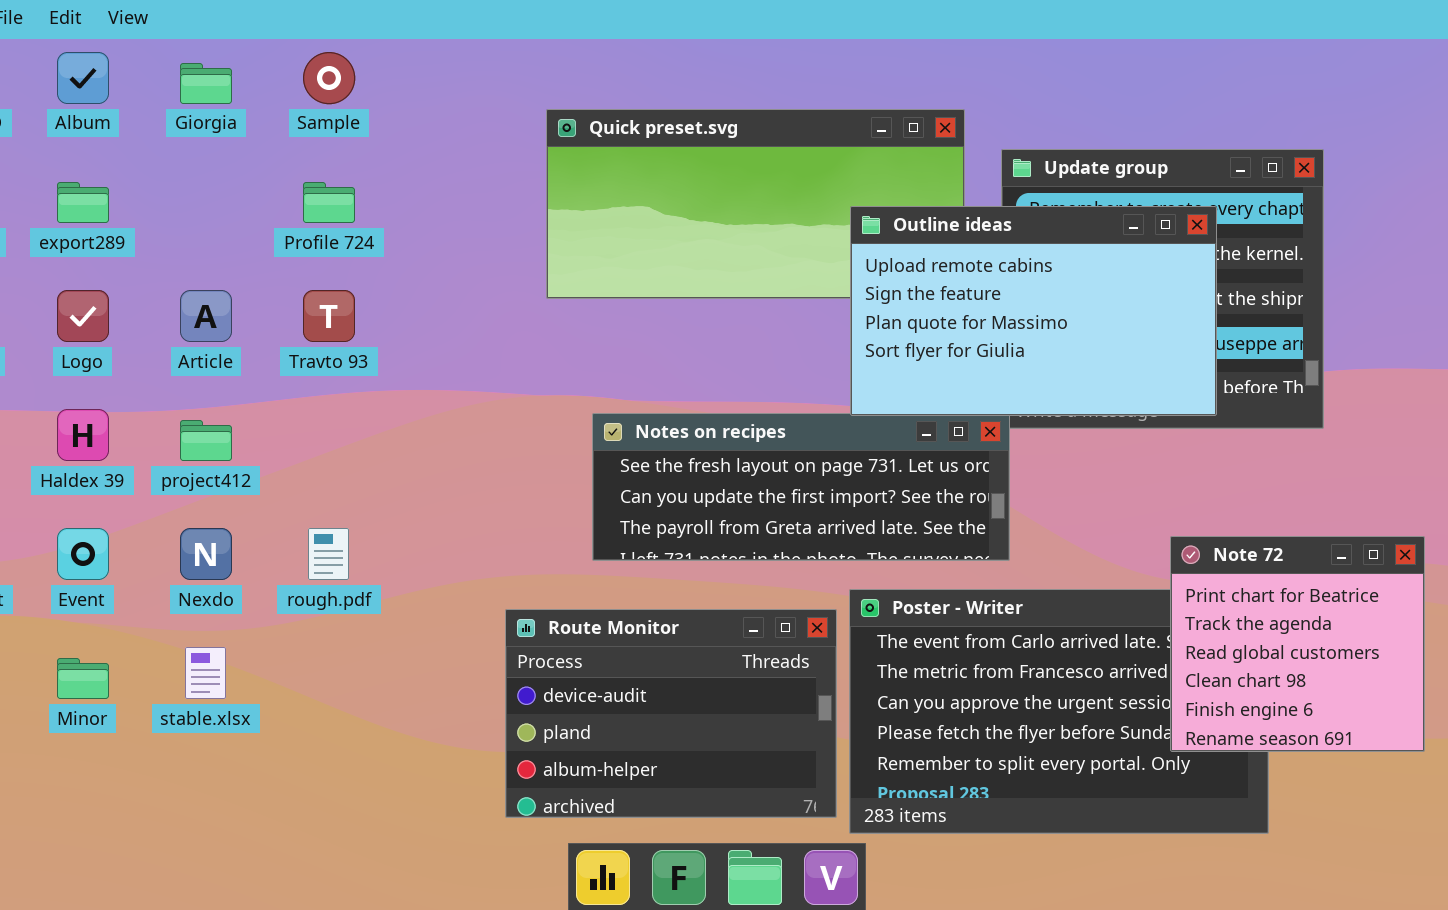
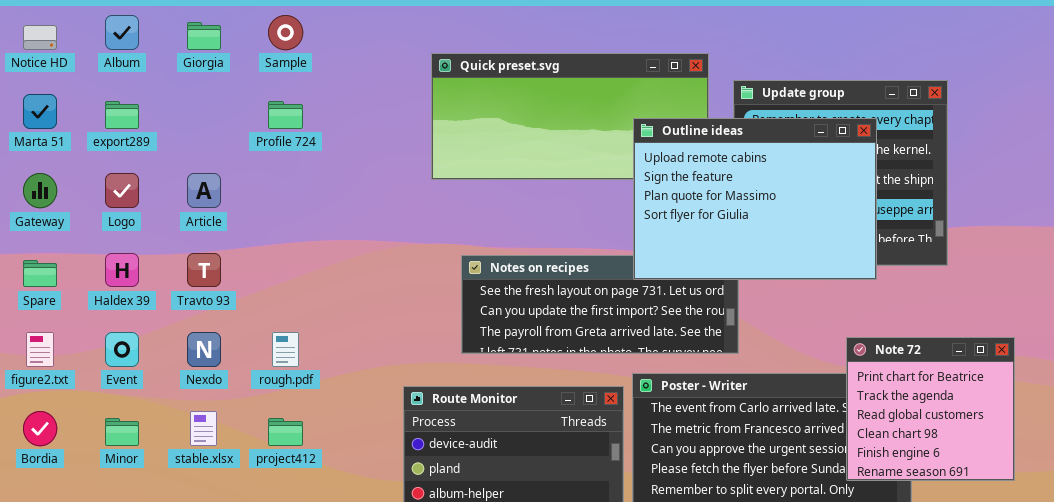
Outline ideas: [850,206,1217,416] -> [633,118,877,280], resized
Travto 93: [303,290,355,342] -> [187,253,221,287], moved
project412: [180,420,232,461] -> [268,418,303,446], moved

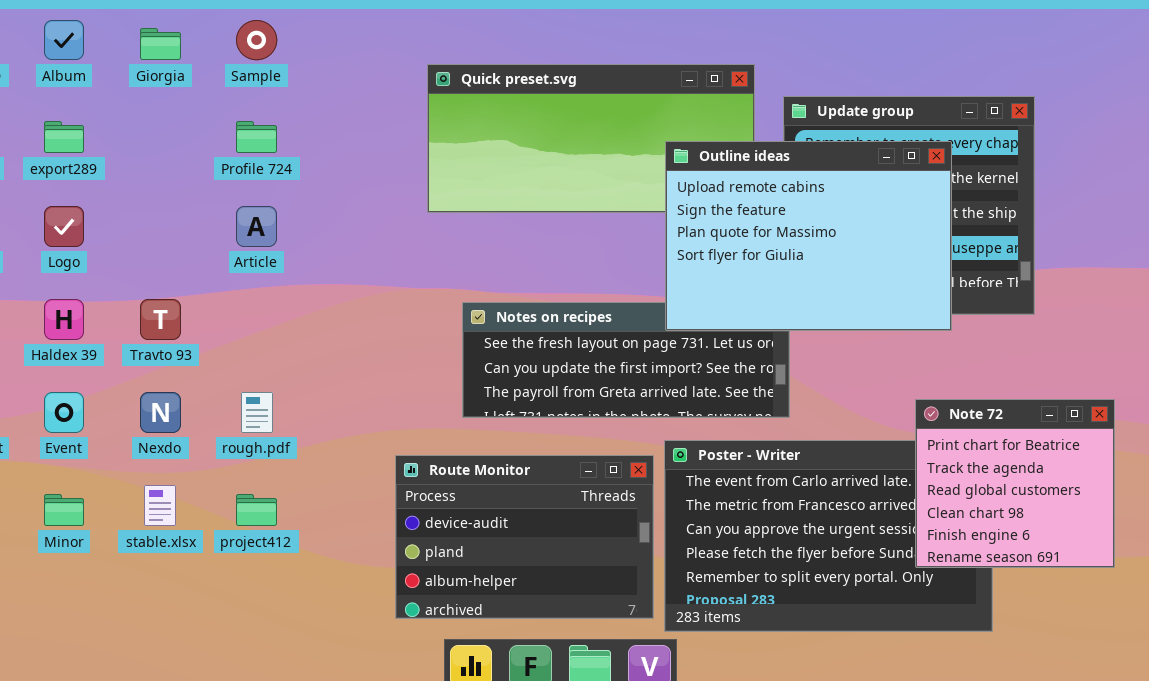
Article: [187,173,221,208] -> [236,206,277,247], moved

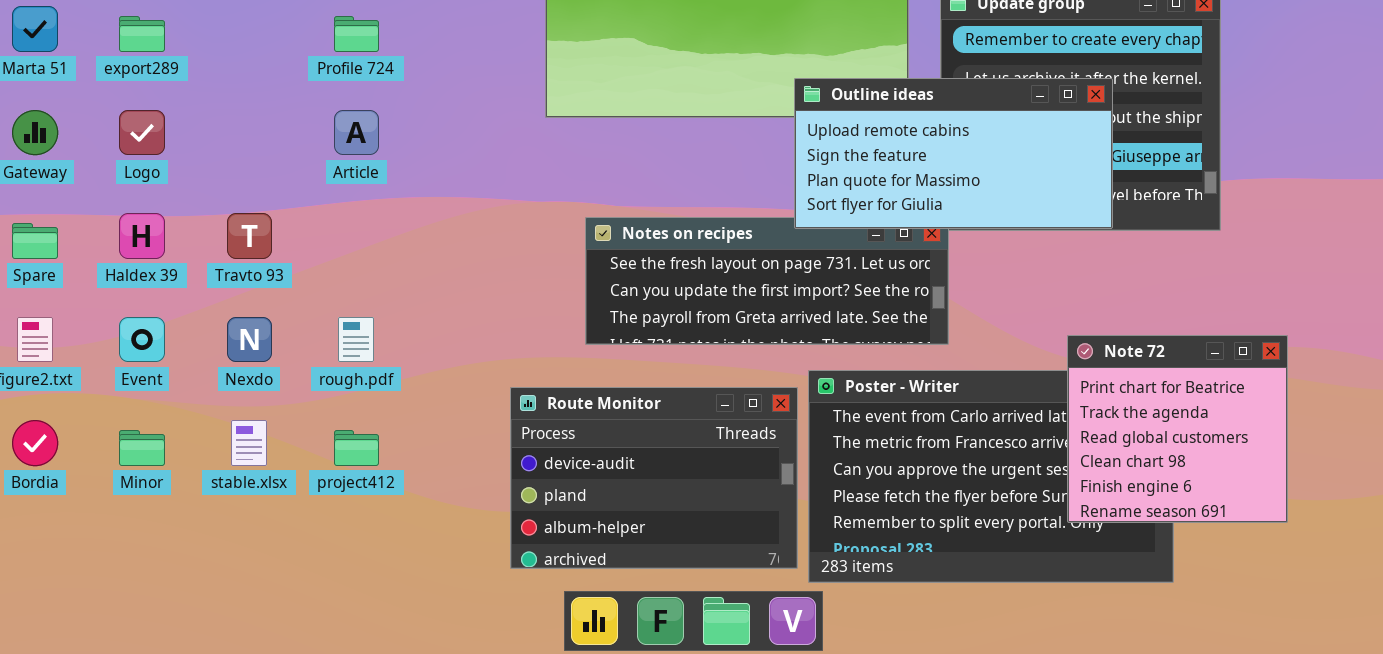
Outline ideas: [665,141,952,331] -> [794,78,1113,229], moved, resized
Note 72: [915,399,1115,568] -> [1067,335,1288,523], moved

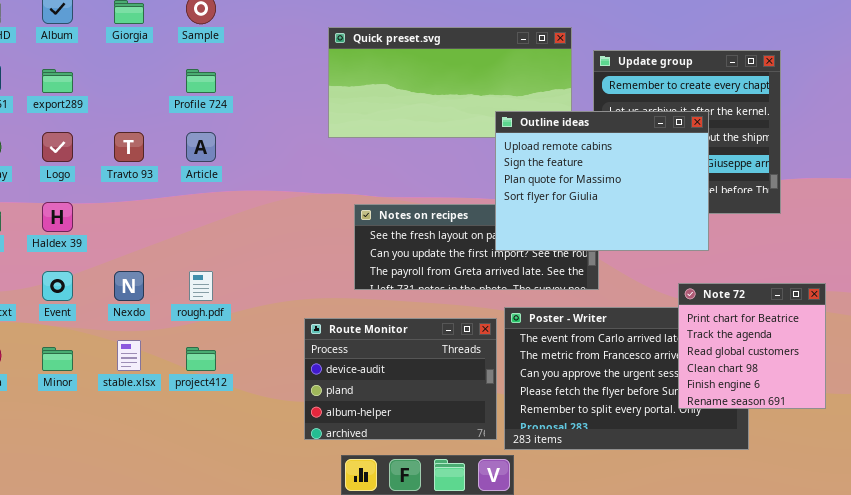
Outline ideas: [794,78,1113,229] -> [495,111,709,251], resized
Travto 93: [227,213,272,259] -> [114,132,144,162], moved

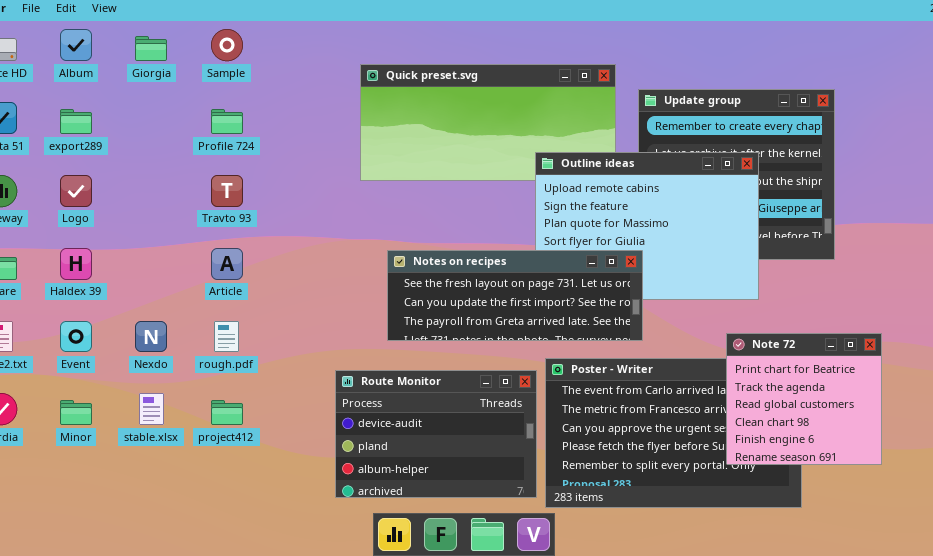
Travto 93: [114,132,144,162] -> [211,175,243,207], moved
Article: [186,132,216,162] -> [211,248,243,280], moved
Notes on recipes: [354,204,599,290] -> [387,250,643,341], raised

